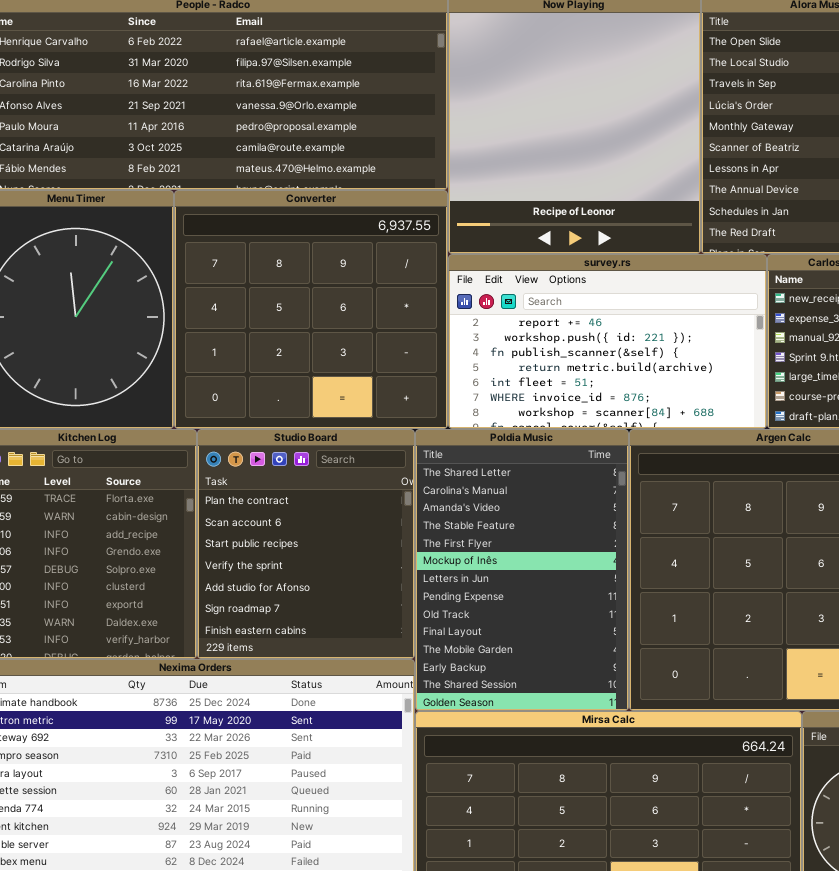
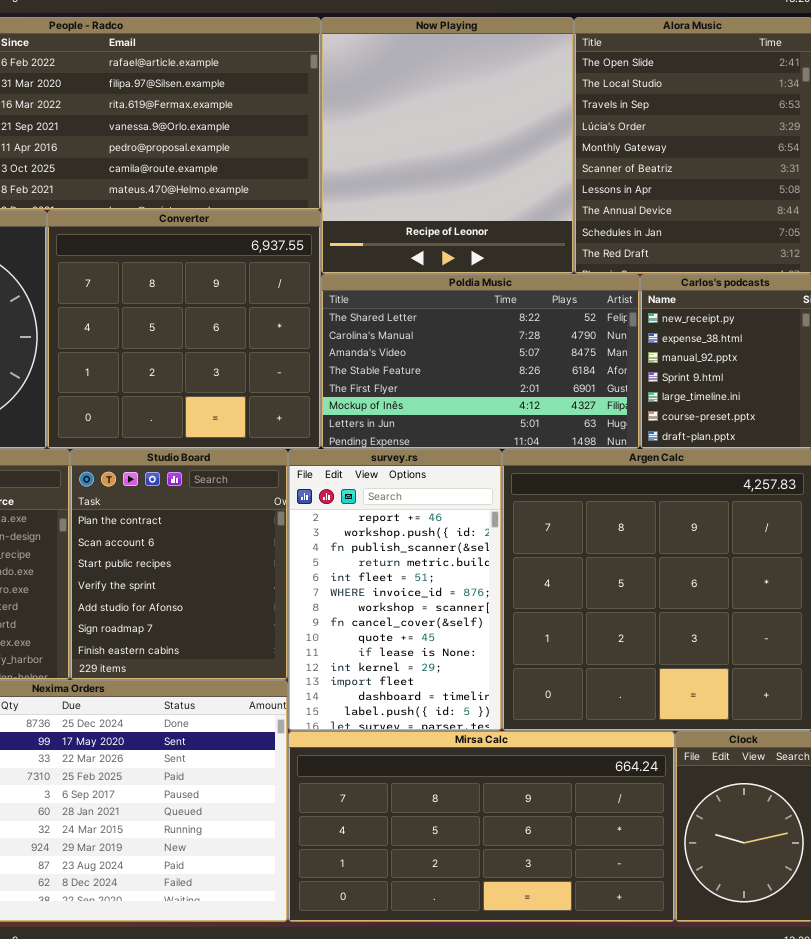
survey.rs: [448,254,767,429] -> [288,449,502,731], moved, resized
Poldia Music: [415,429,629,711] -> [321,274,640,449], moved, resized

